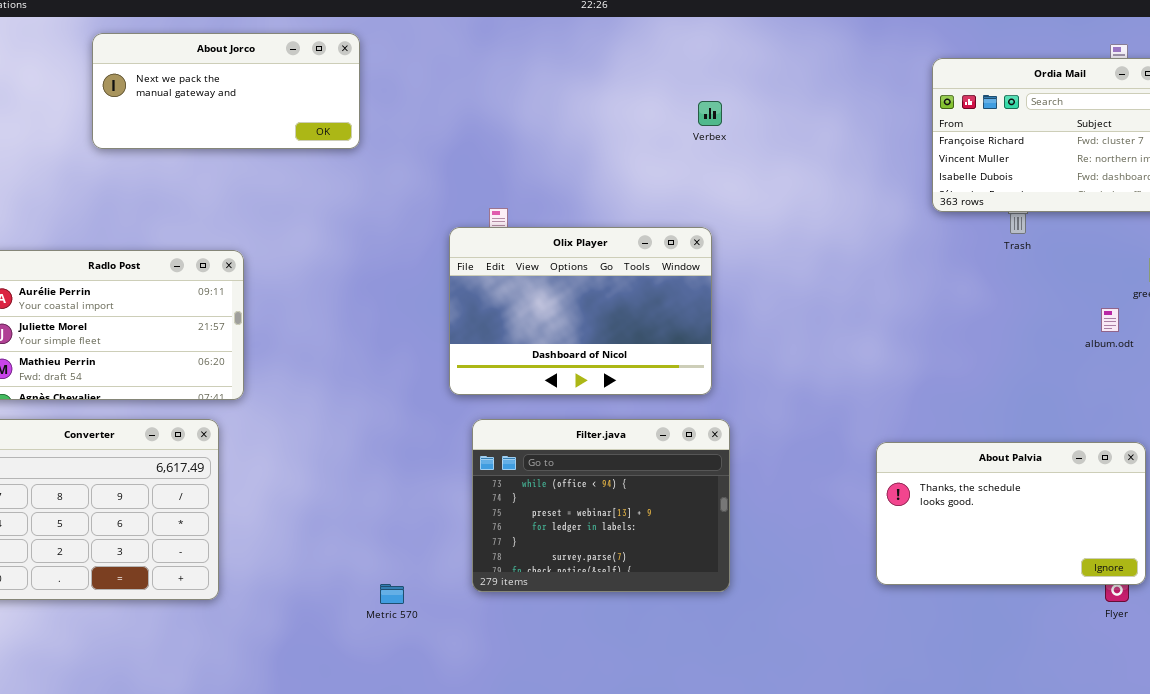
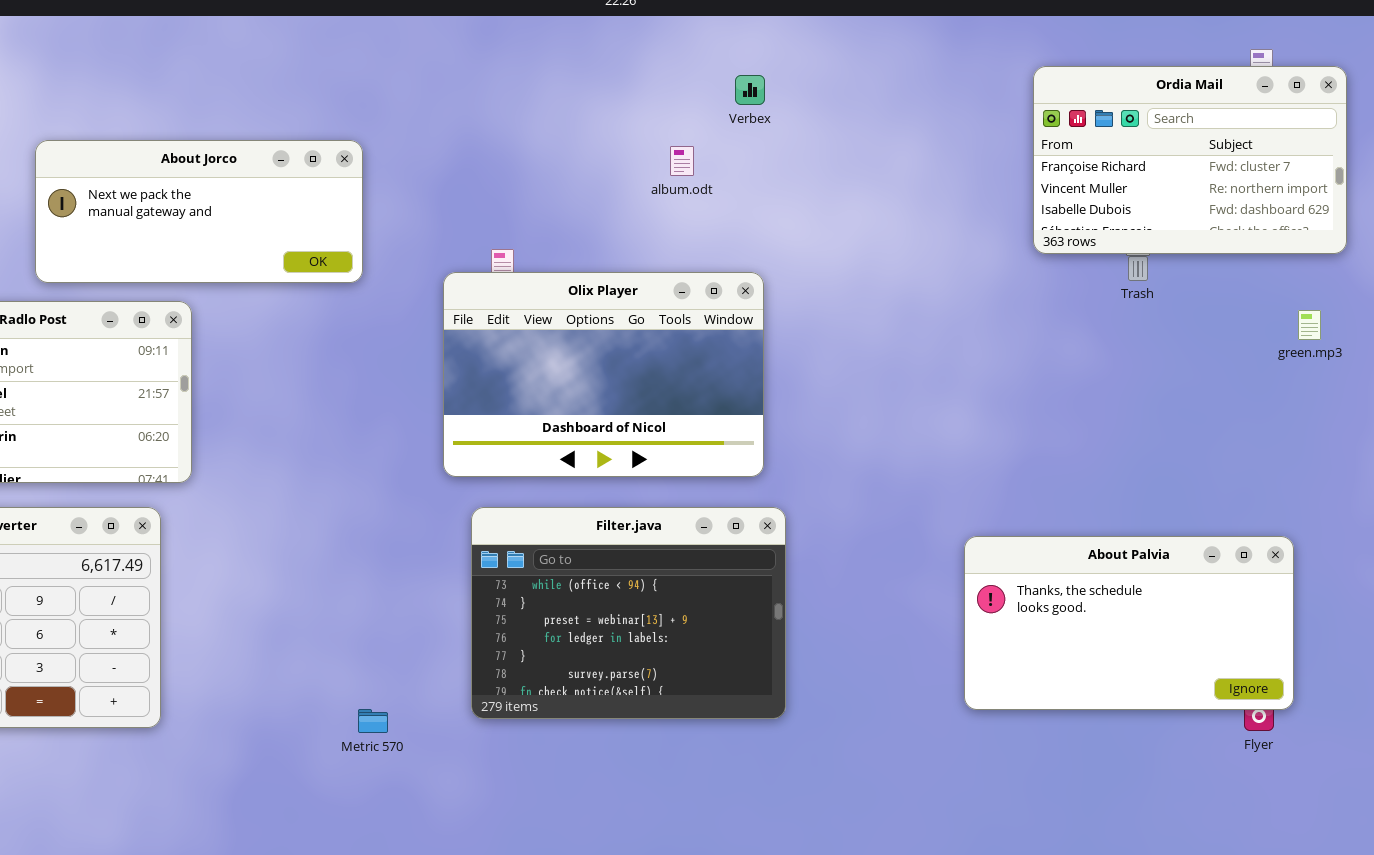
About Jorco: [92,33,360,149] -> [35,140,363,283], moved
Verbex: [698,101,722,126] -> [735,75,765,105], moved
album.odt: [1101,308,1119,332] -> [670,146,694,176], moved

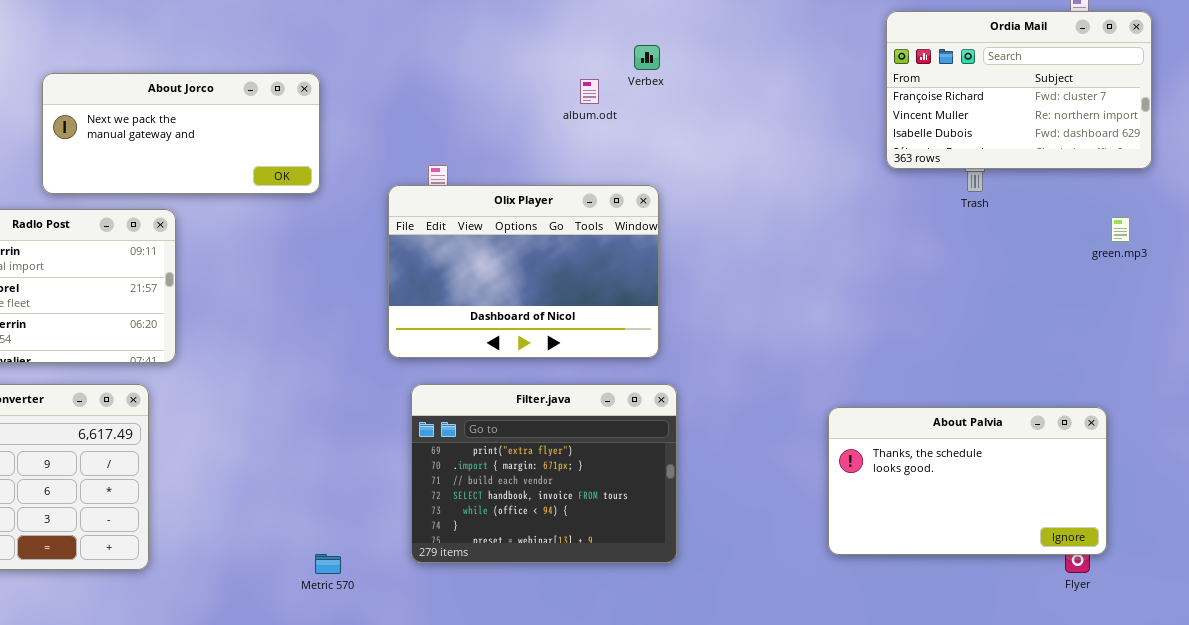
Verbex: [735,75,765,105] -> [634,45,660,70], moved
Filter.java: [471,507,786,719] -> [411,384,677,563], scrolled up 4 rows

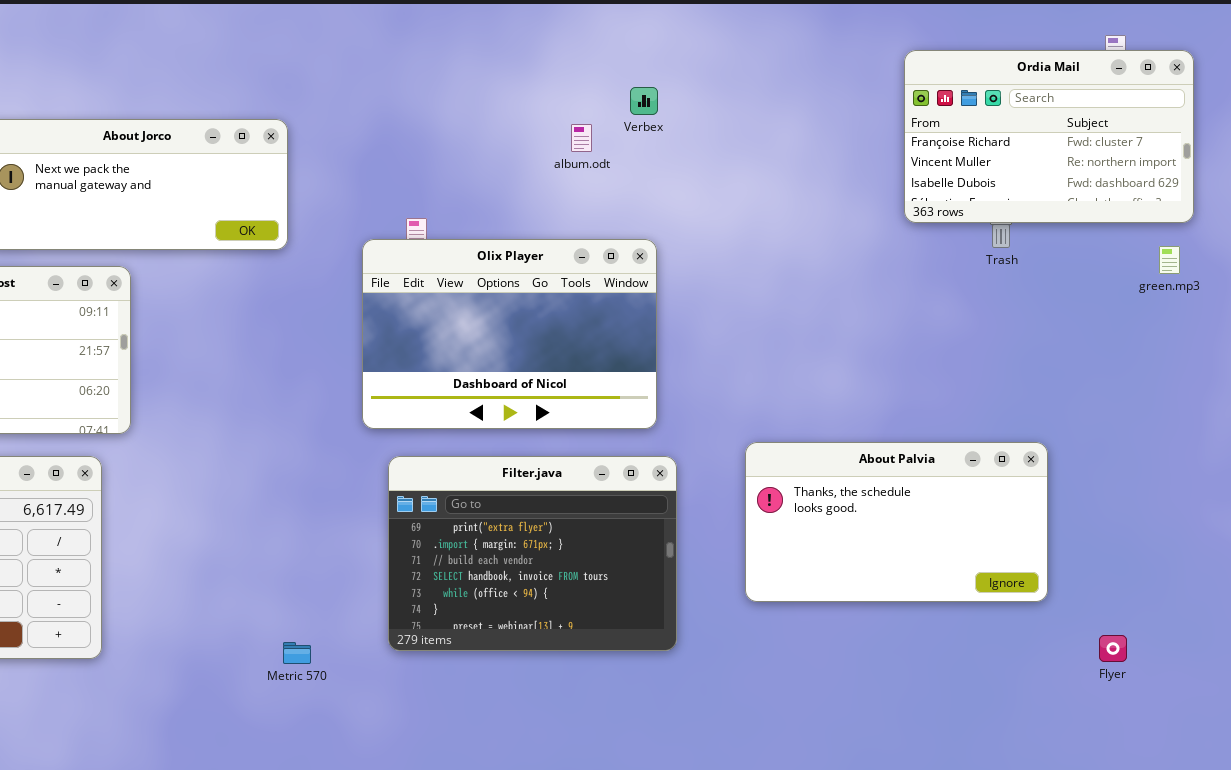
green.mp3: [1111,217,1130,242] -> [1159,246,1180,274], moved
About Palvia: [828,407,1107,555] -> [745,442,1048,602], moved

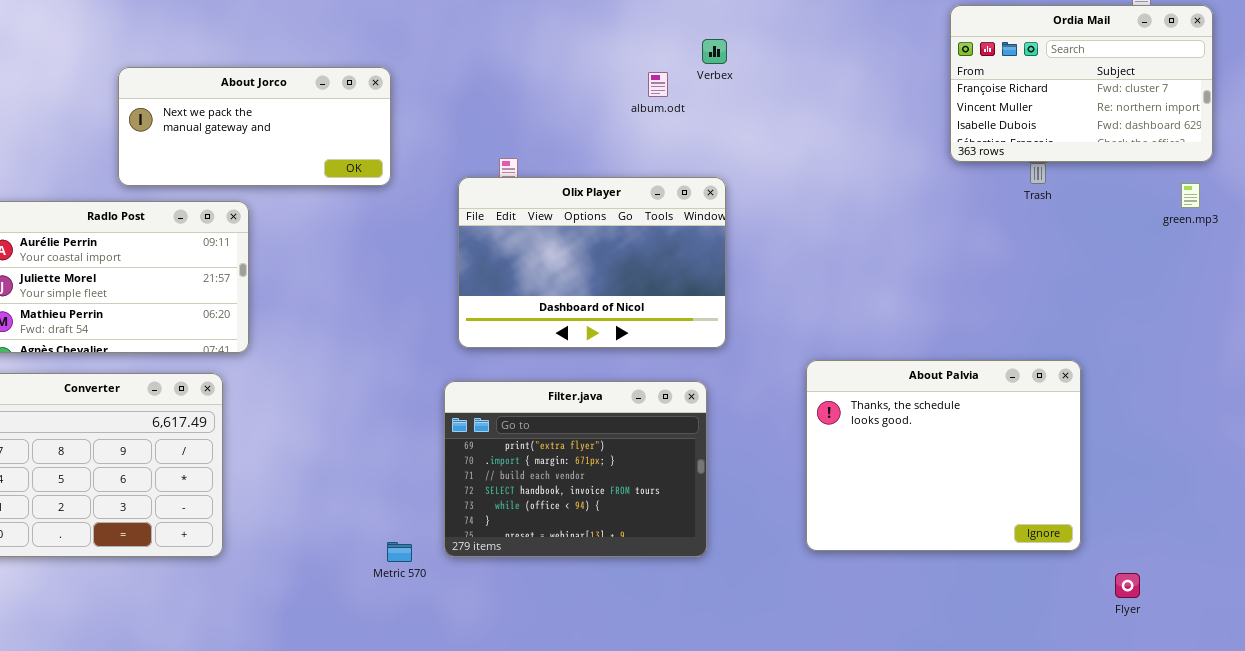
About Palvia: [745,442,1048,602] -> [806,360,1081,551], resized
Filter.java: [388,456,677,651] -> [444,381,707,557], moved
Flyer: [1099,635,1127,662] -> [1115,573,1140,598], moved

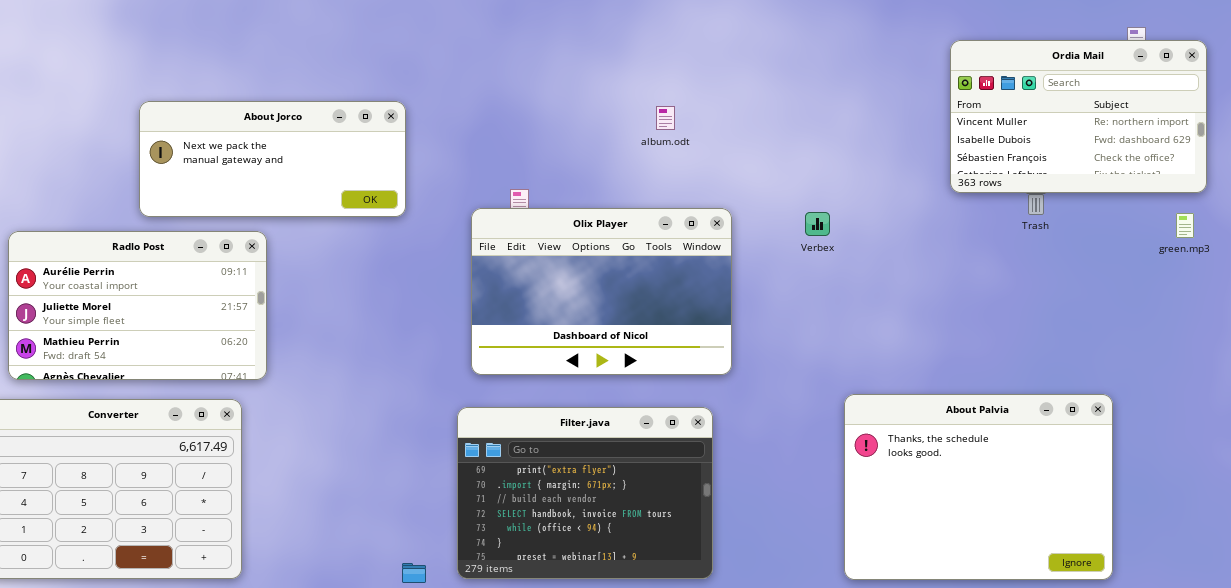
Ordia Mail: [950,5,1213,162] -> [950,40,1207,193], scrolled down 1 row
Verbex: [702,39,727,64] -> [805,212,830,236], moved
About Palvia: [806,360,1081,551] -> [844,394,1113,580], moved

